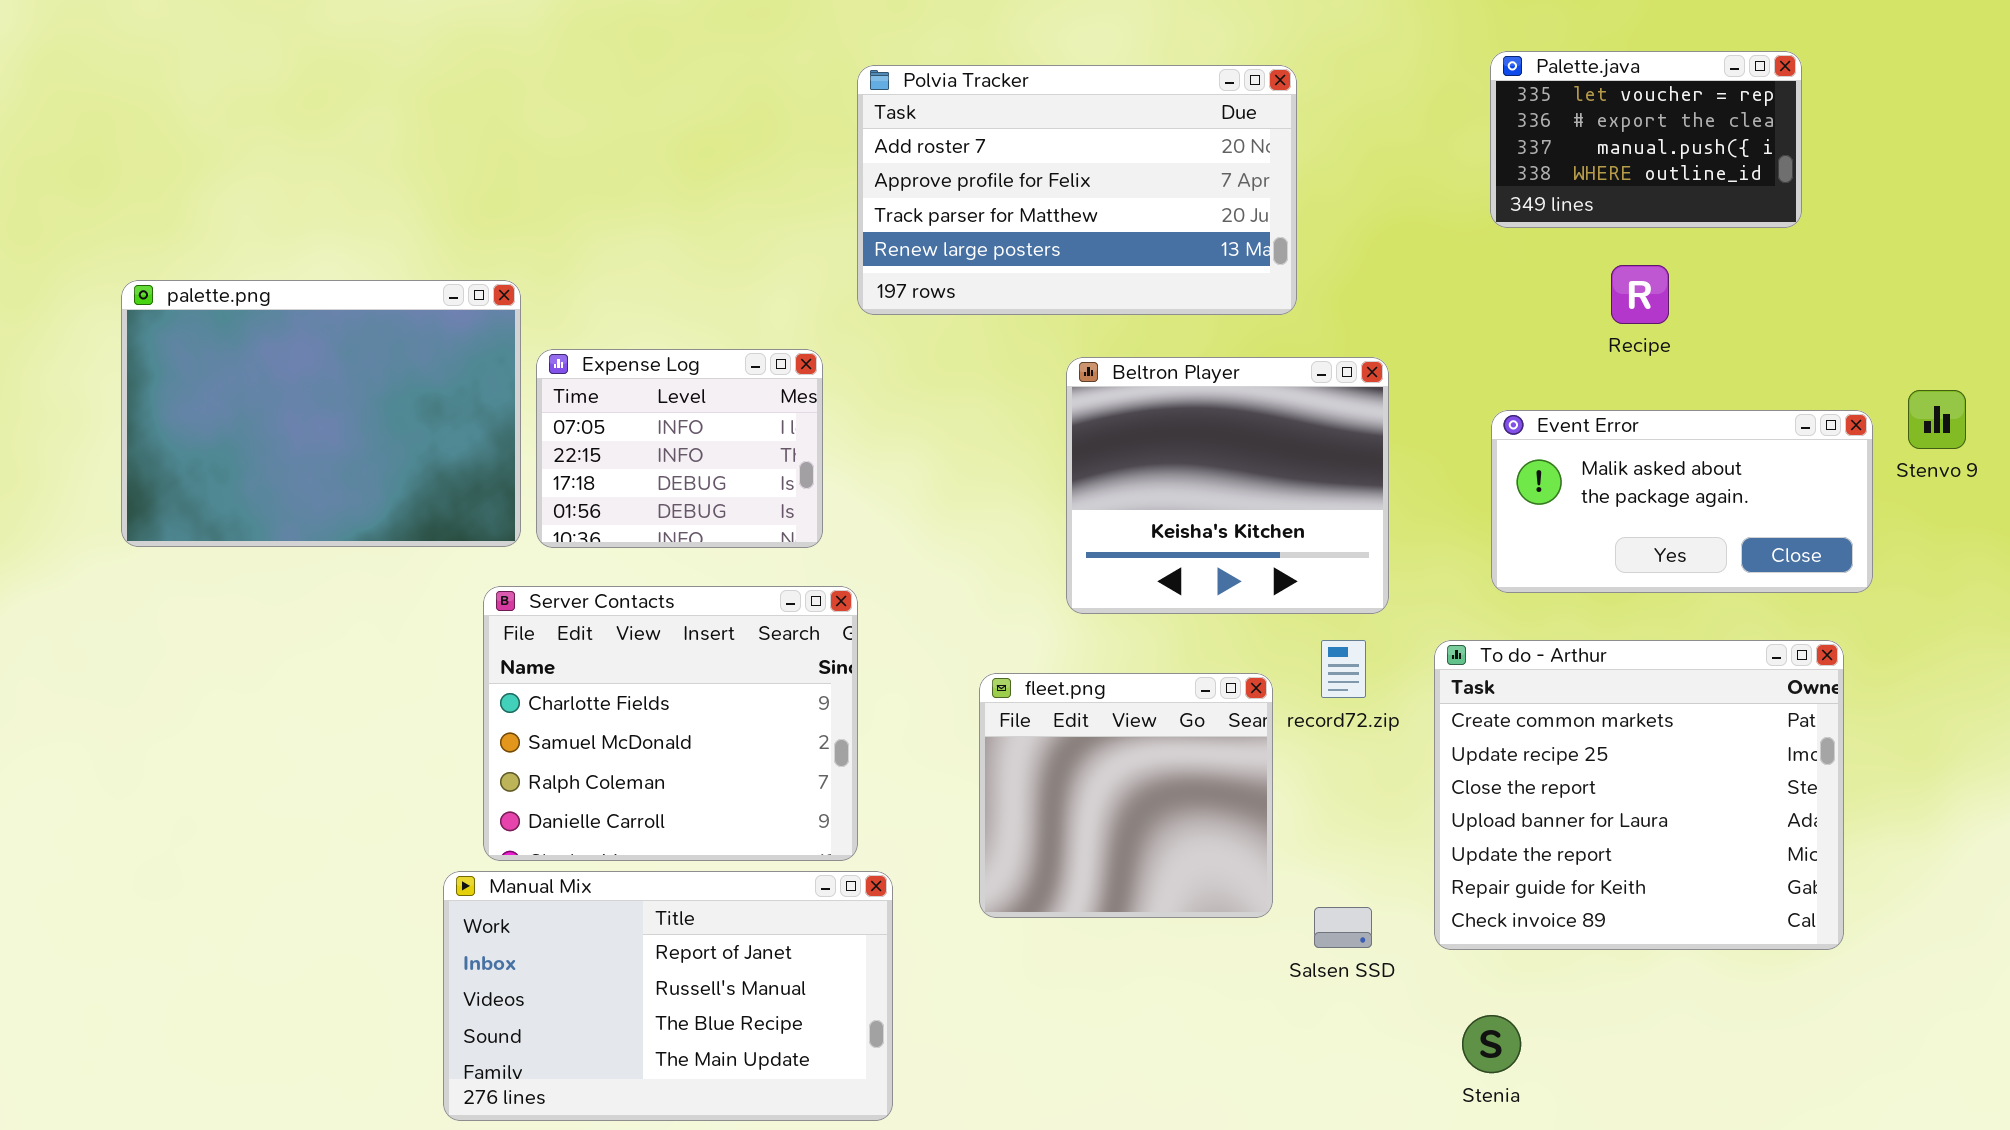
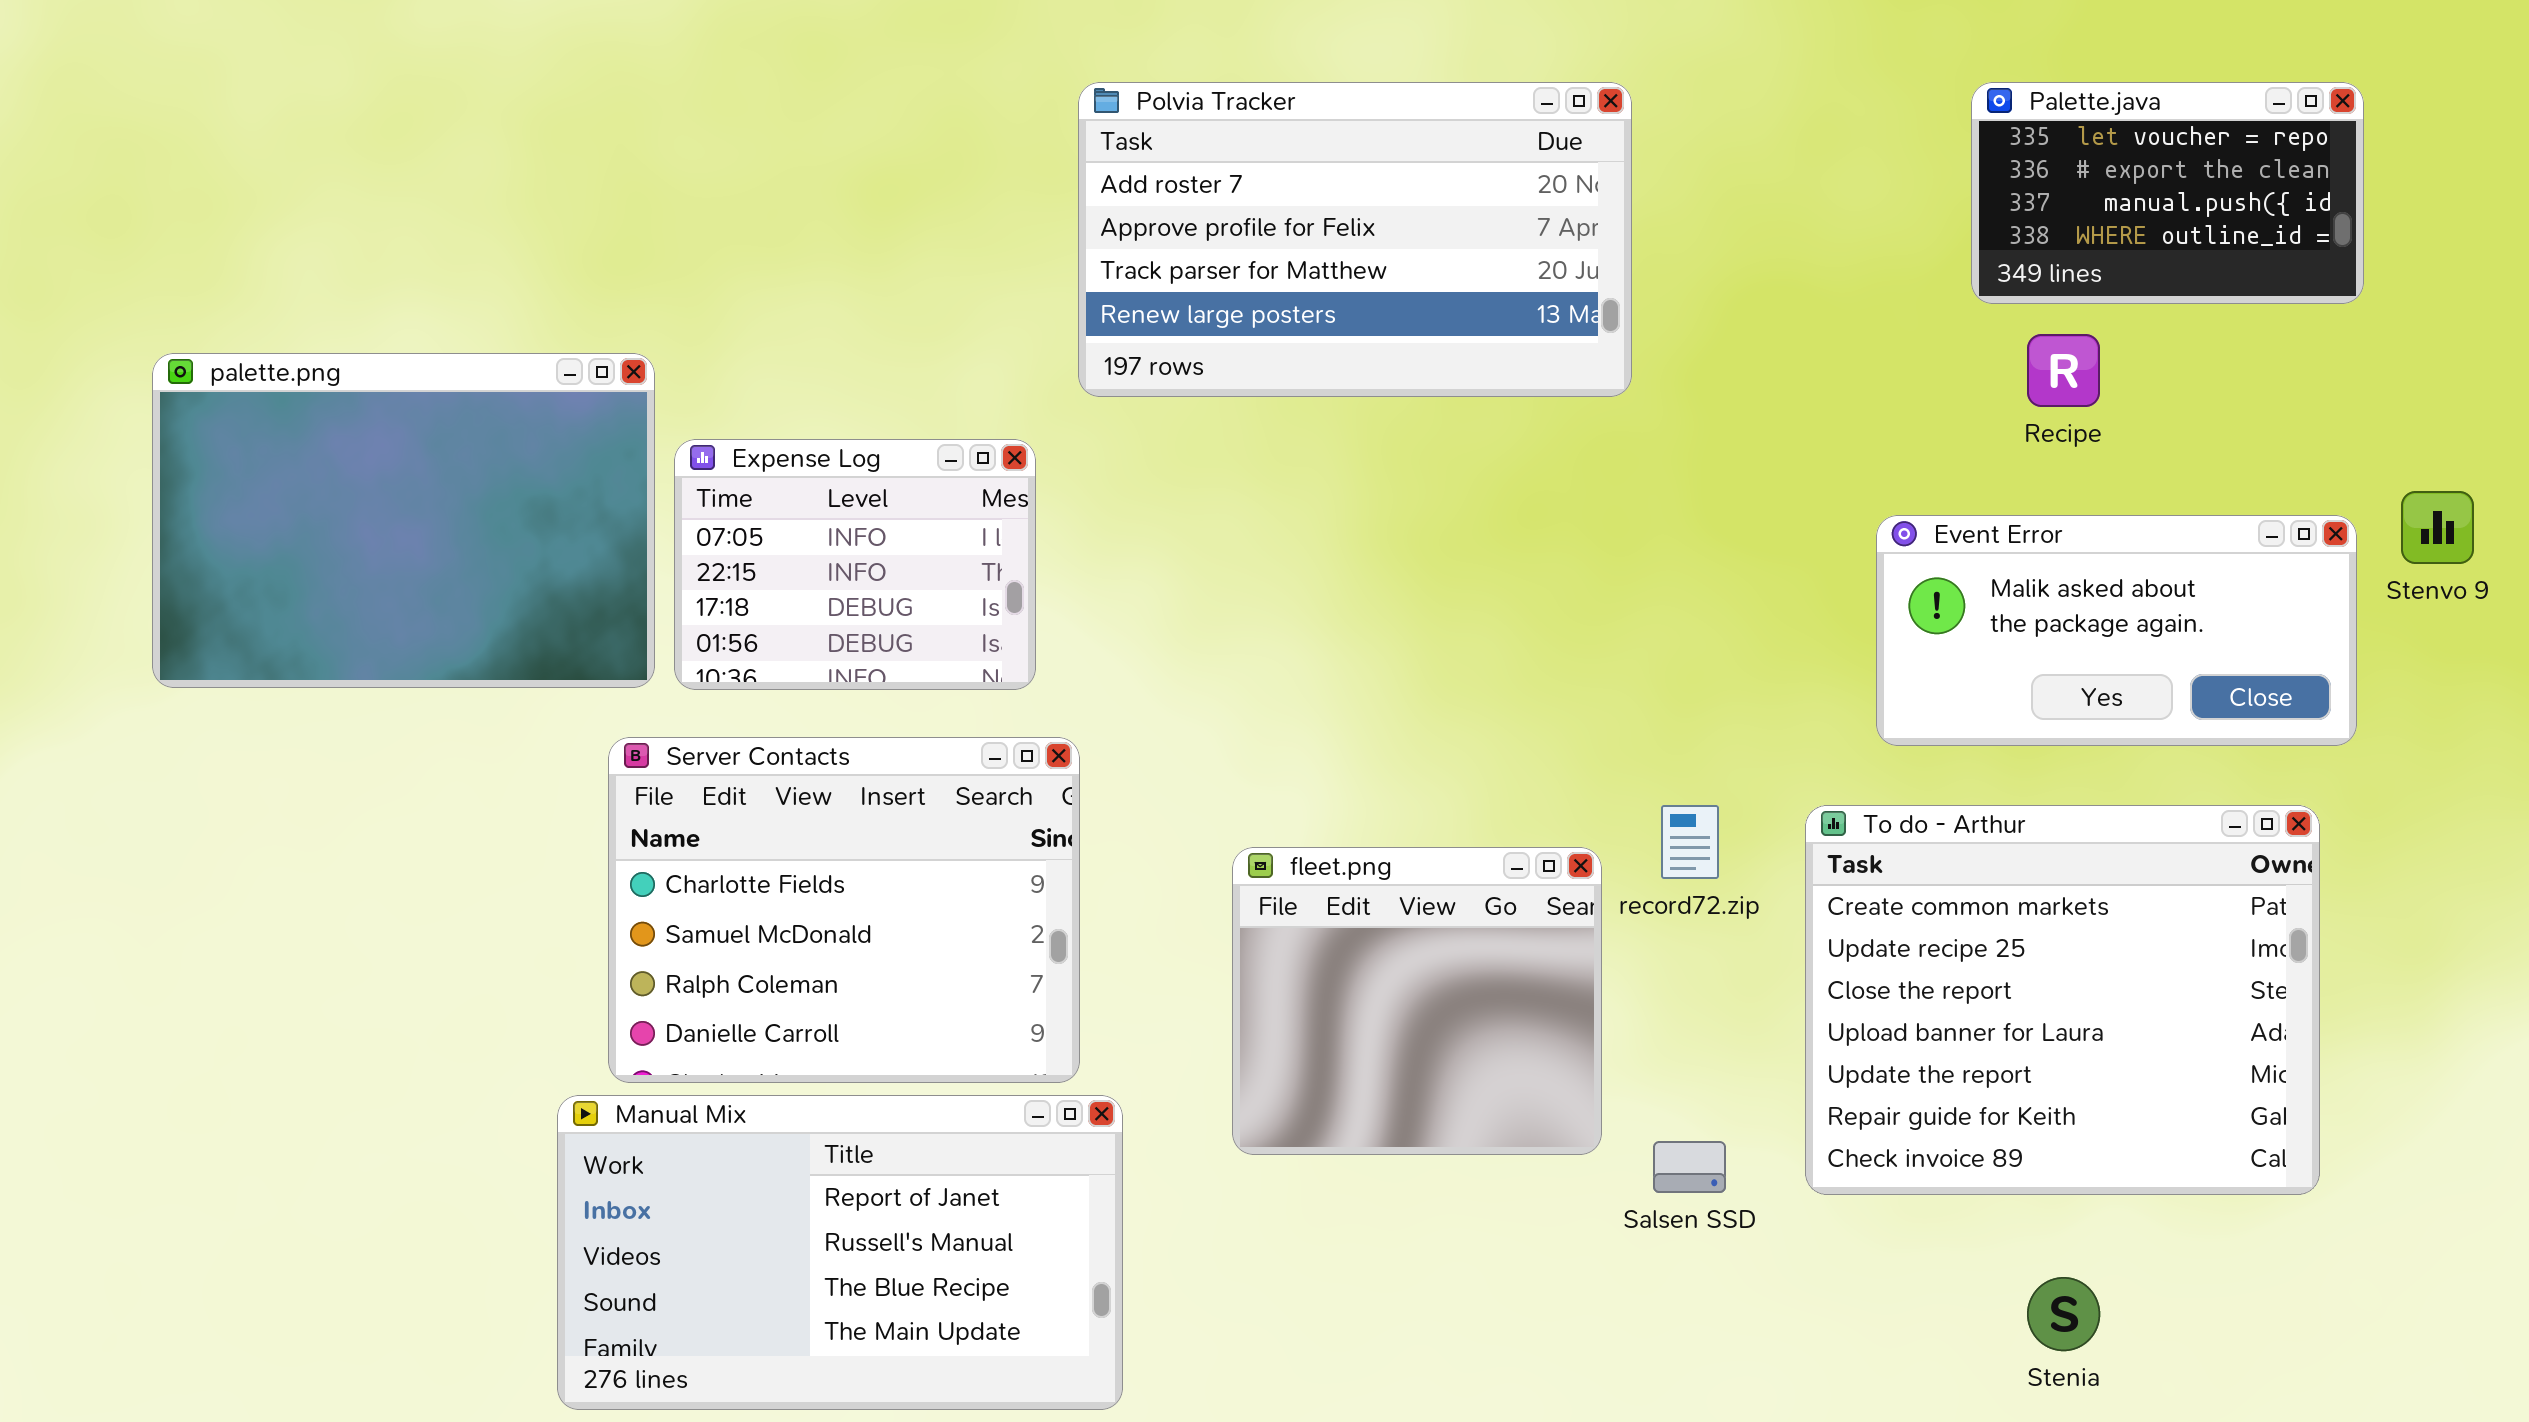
Palette.java: [1490,51,1802,228] -> [1971,82,2364,304], moved
Beltron Player: [1066,357,1389,614] -> none, closed
Stenia: [1462,1015,1521,1073] -> [2027,1277,2100,1351], moved

